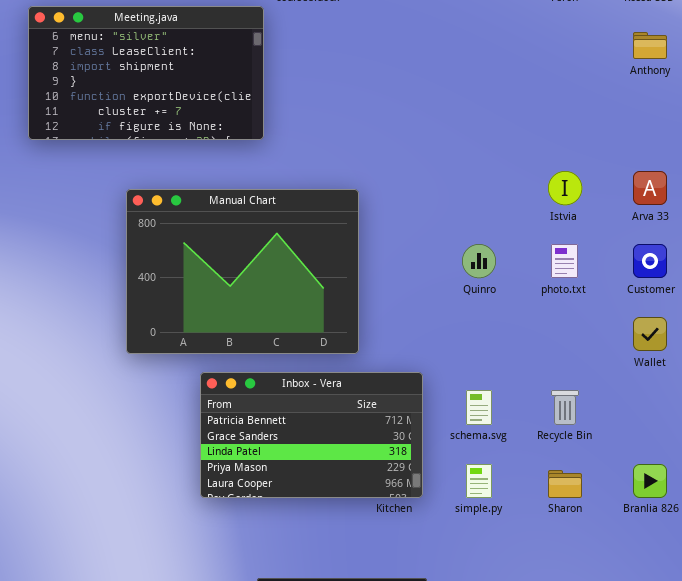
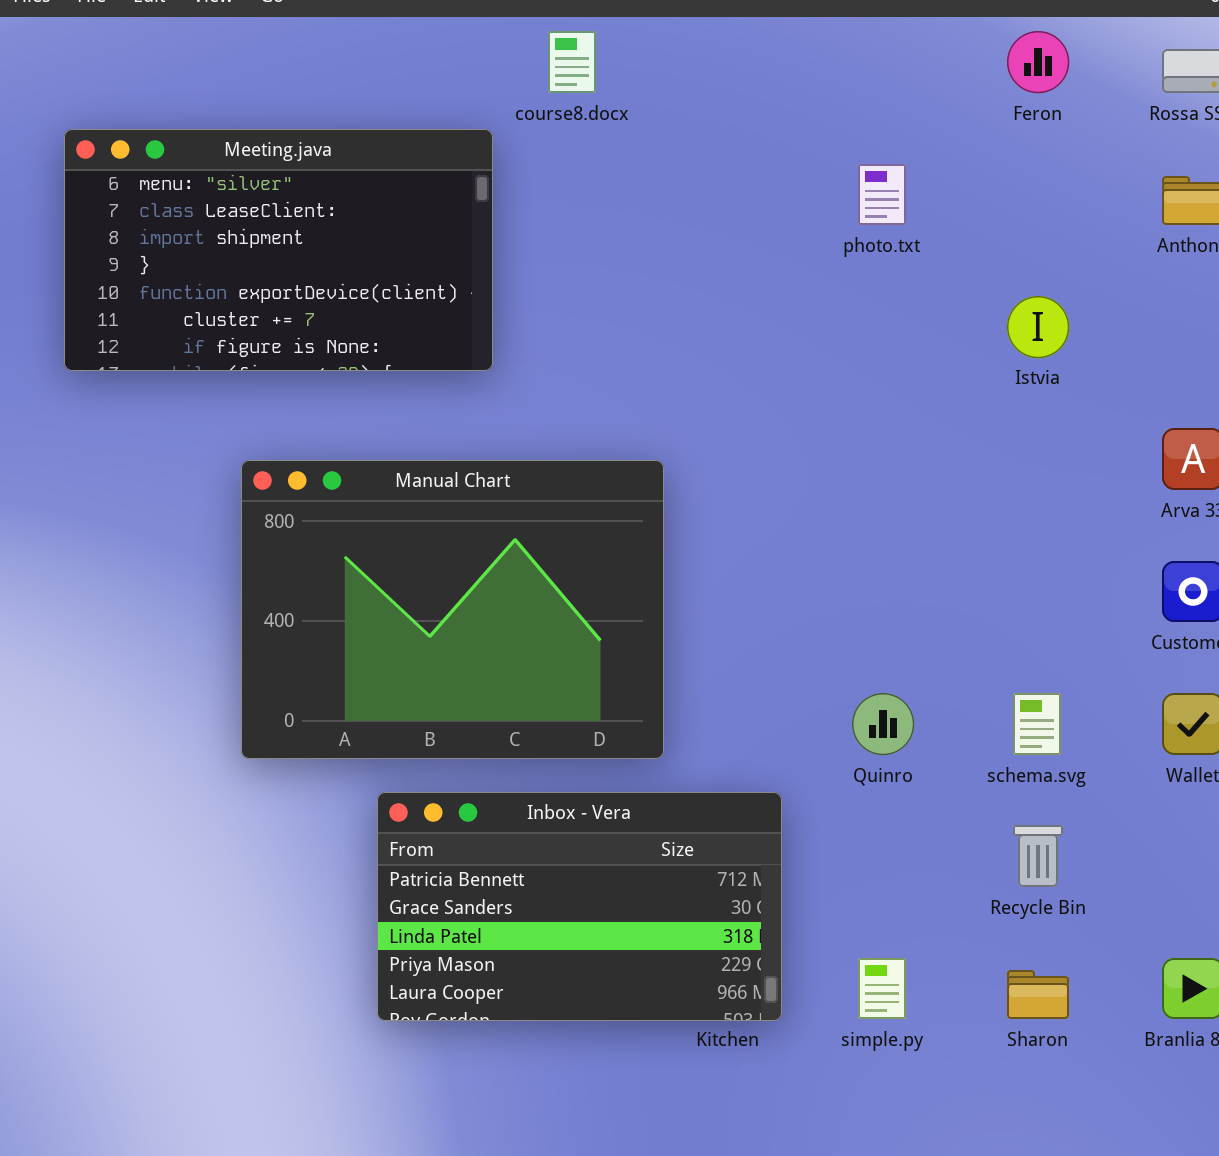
Istvia: [548,171,582,205] -> [1007,296,1069,358], moved
Quinro: [462,244,496,278] -> [852,693,914,755], moved
photo.txt: [551,244,578,278] -> [858,164,906,225], moved
schema.svg: [466,390,492,425] -> [1013,693,1061,755], moved

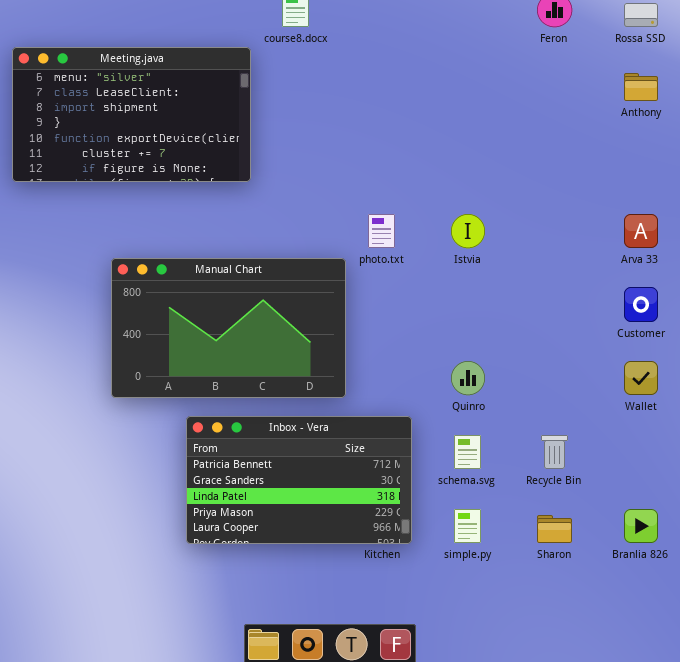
photo.txt: [858,164,906,225] -> [368,214,395,248], moved
Istvia: [1007,296,1069,358] -> [451,214,485,248], moved
Manual Chart: [241,460,664,759] -> [111,258,346,398], resized
schema.svg: [1013,693,1061,755] -> [454,435,481,469], moved

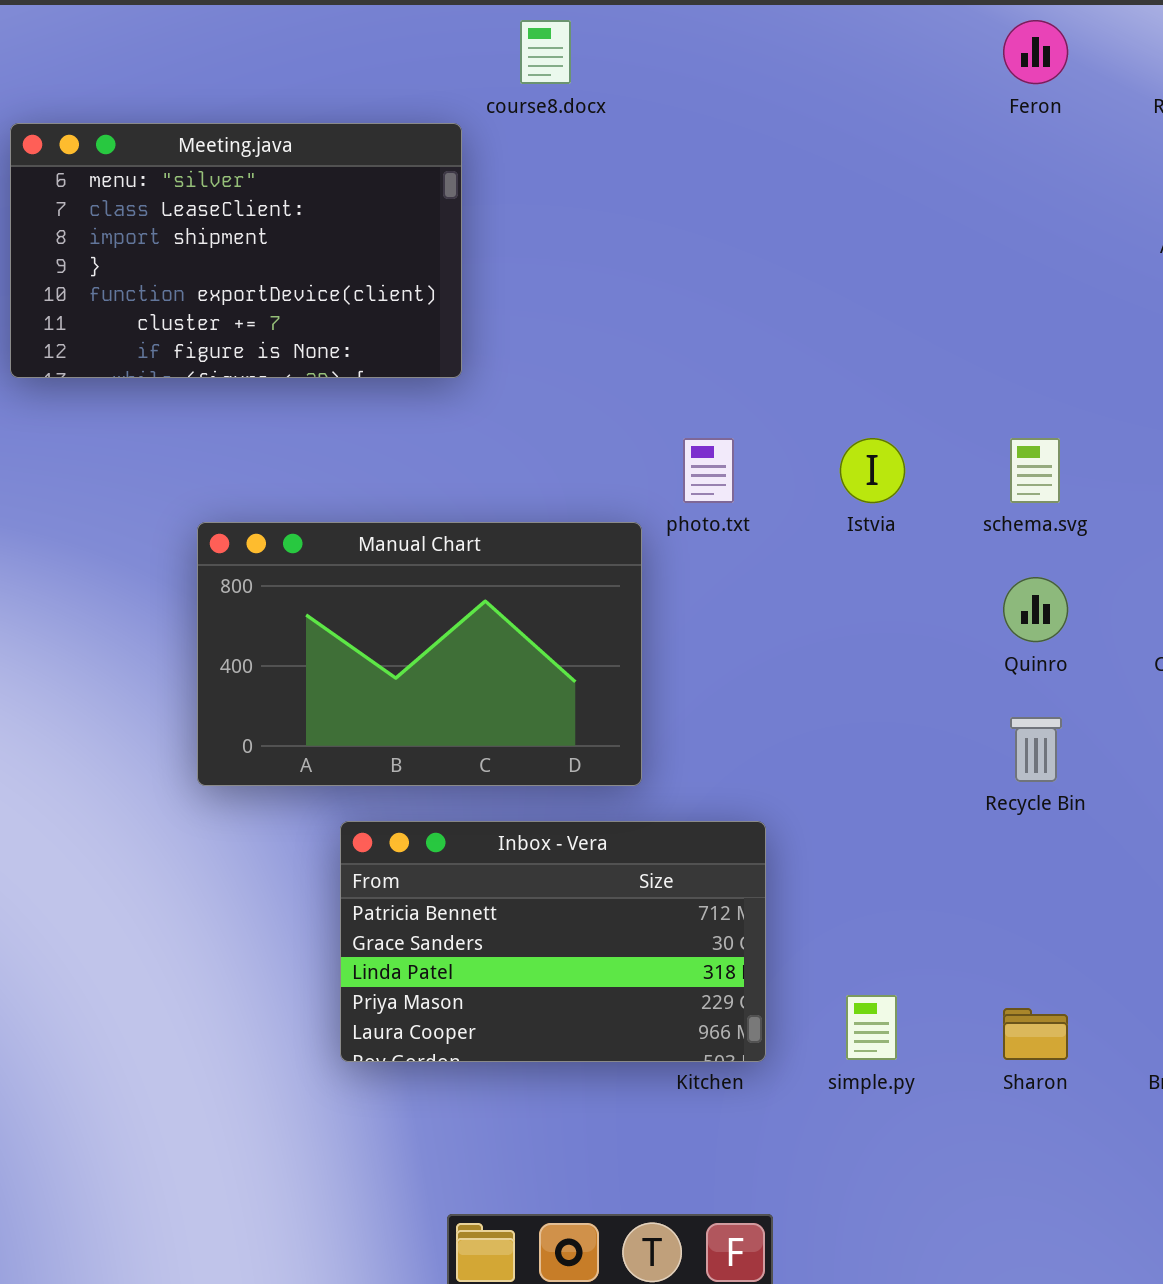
Quinro: [451,361,485,395] -> [1003,577,1068,642], moved
schema.svg: [454,435,481,469] -> [1010,438,1060,503], moved
Recycle Bin: [541,435,568,469] -> [1010,717,1062,782], moved

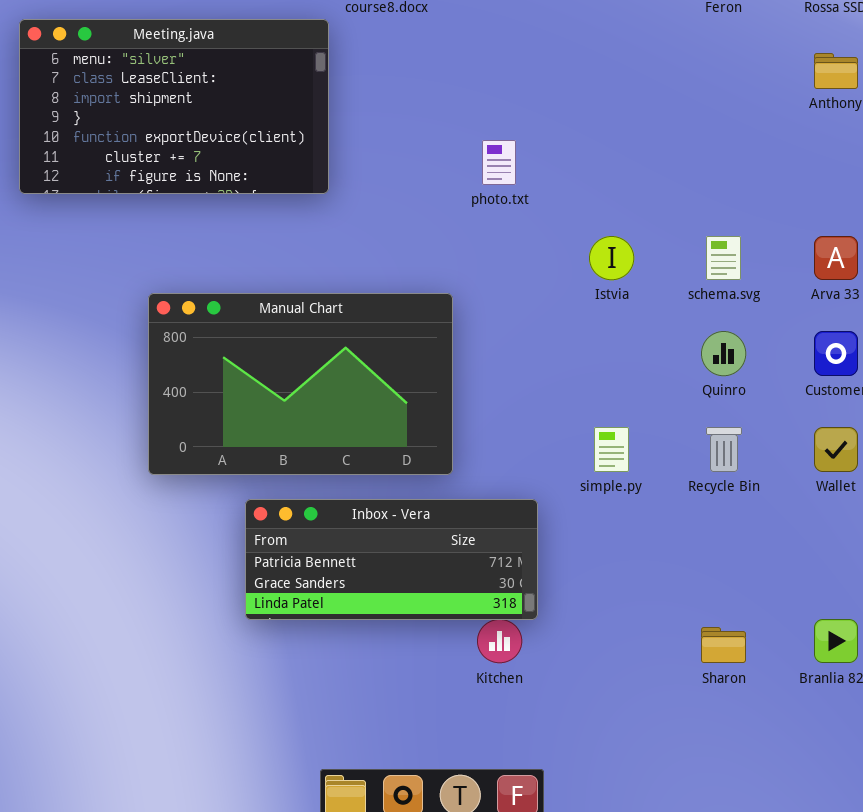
photo.txt: [683,438,734,503] -> [482,140,516,185], moved
Inbox - Vera: [340,821,766,1062] -> [245,499,538,620], resized
simple.py: [846,995,897,1060] -> [594,427,629,472], moved

